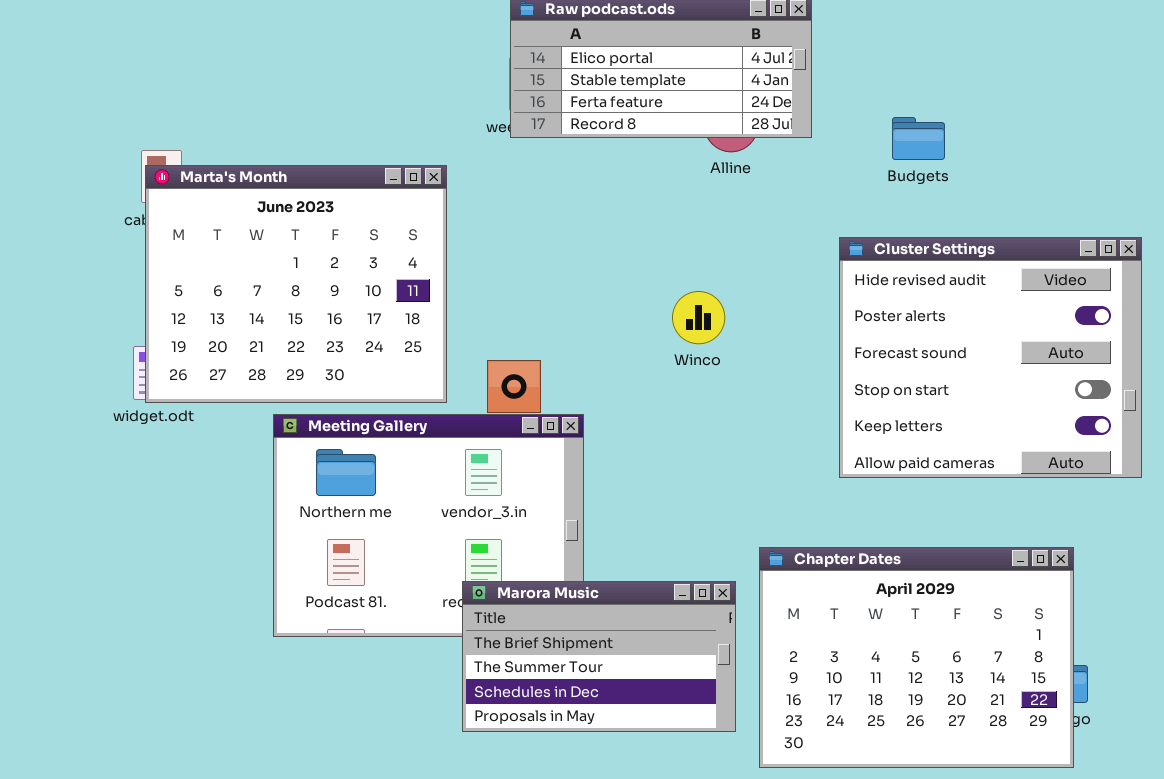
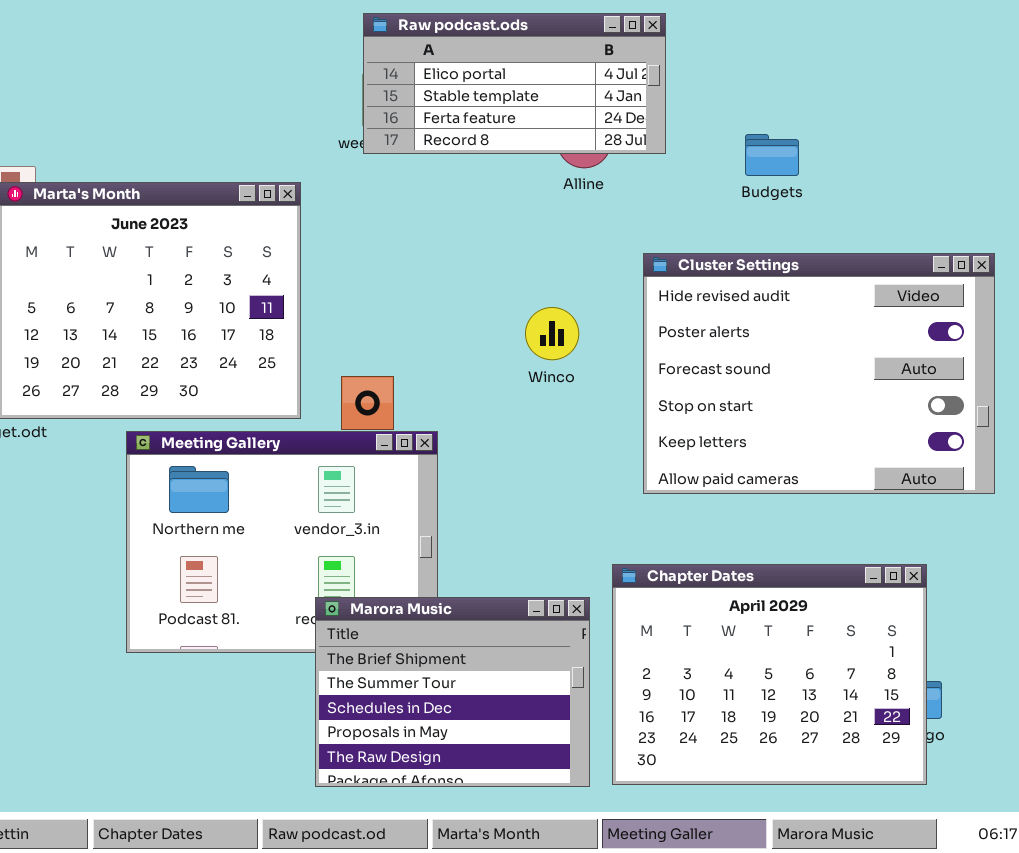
Cluster Settings: [839,237,1142,478] -> [643,253,995,494], resized
Marora Music: [462,581,736,732] -> [315,597,590,787], resized

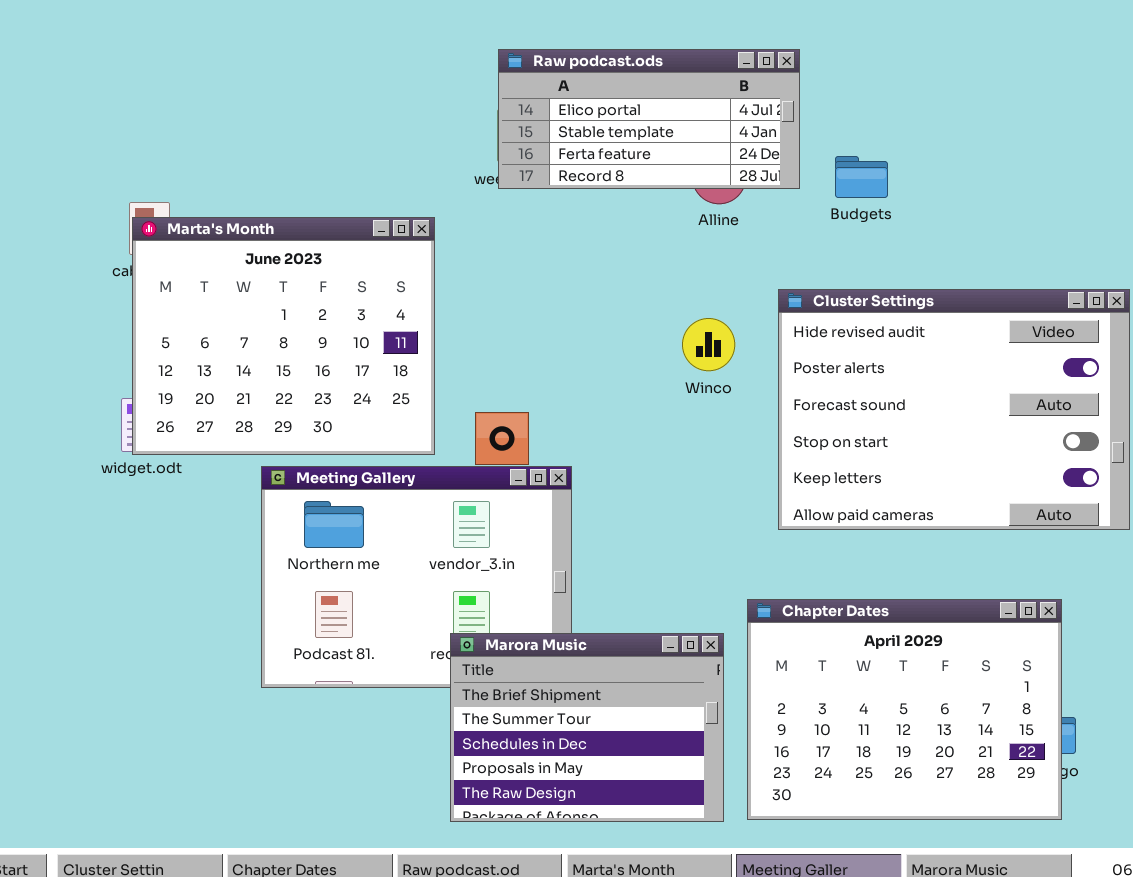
Budgets: [745,134,799,176] -> [835,156,888,198], moved
Winco: [525,307,579,360] -> [682,318,735,371], moved

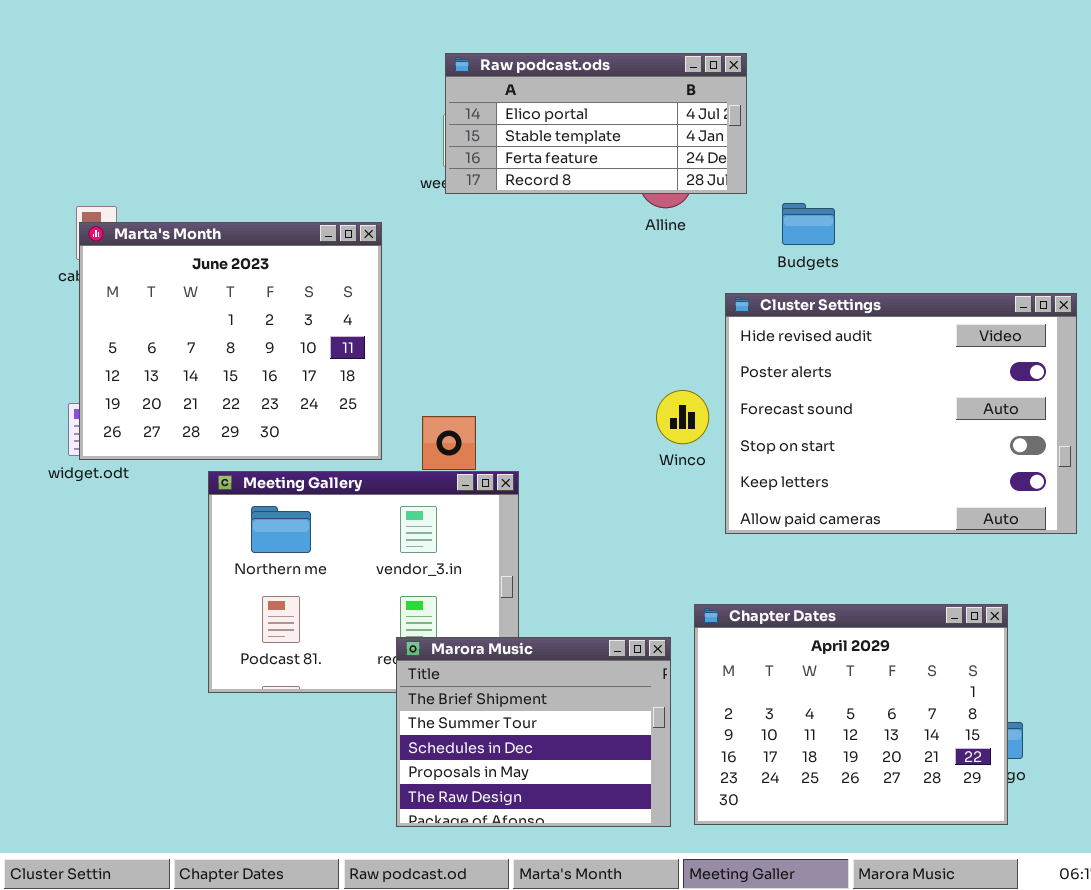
Budgets: [835,156,888,198] -> [782,203,835,245], moved
Winco: [682,318,735,371] -> [656,390,709,444], moved

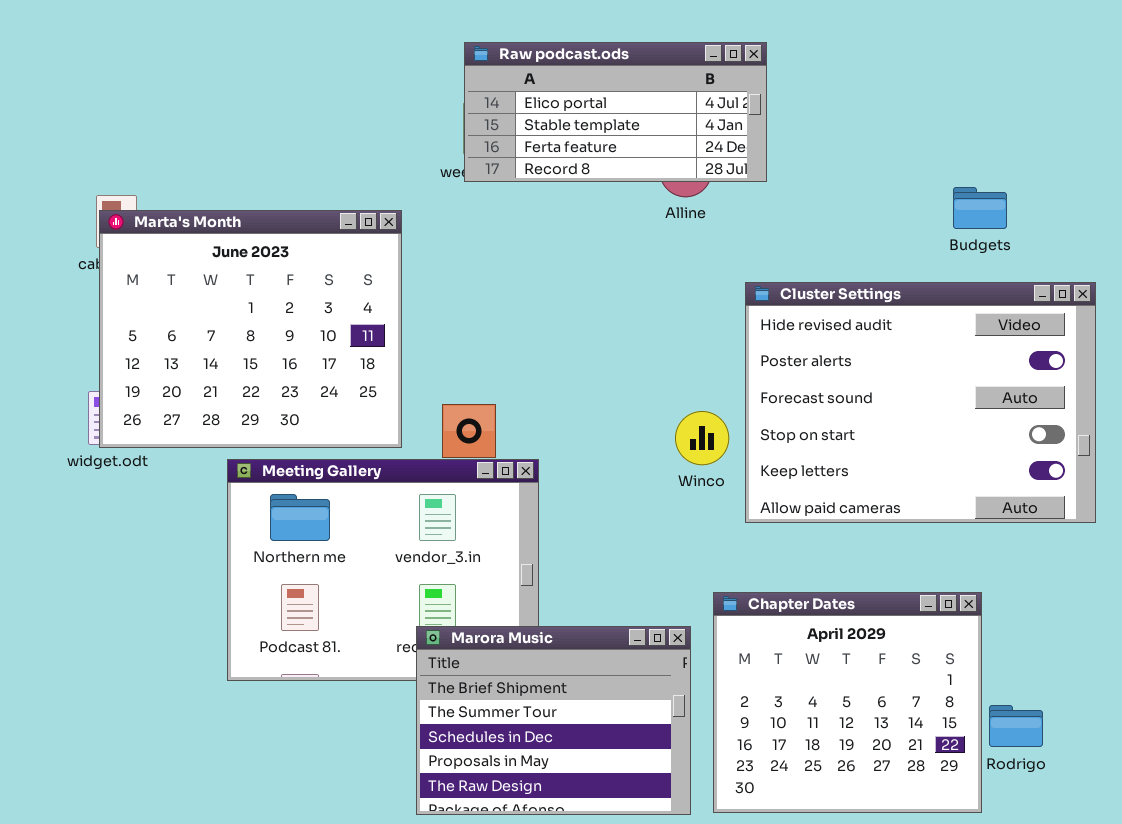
Budgets: [782,203,835,245] -> [953,187,1007,229], moved
Winco: [656,390,709,444] -> [675,411,729,465], moved
Chapter Dates: [694,604,1008,825] -> [713,592,982,813], resized

